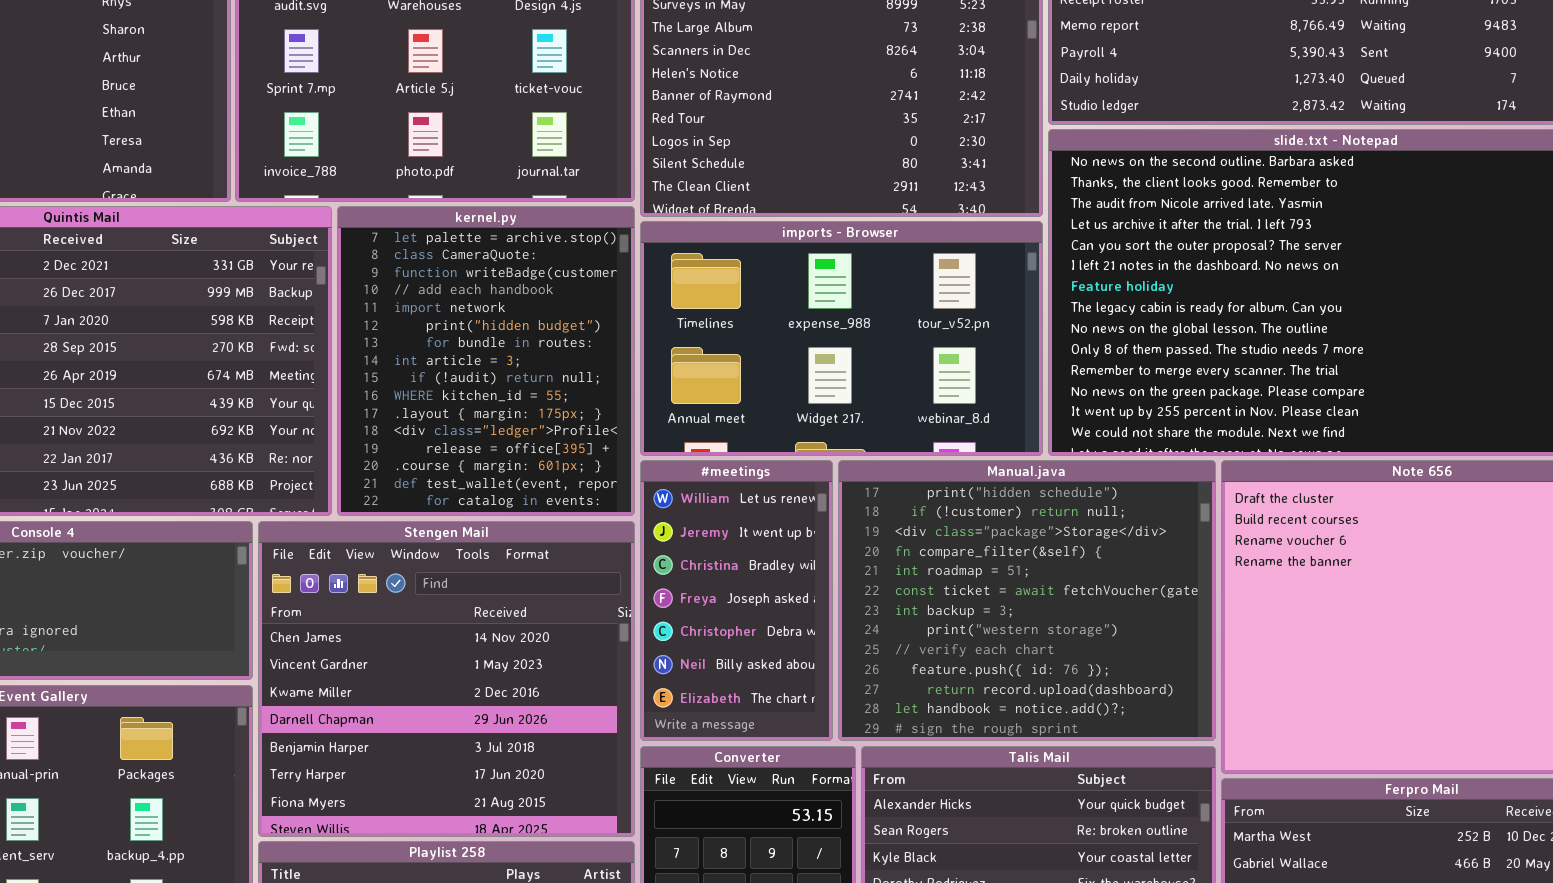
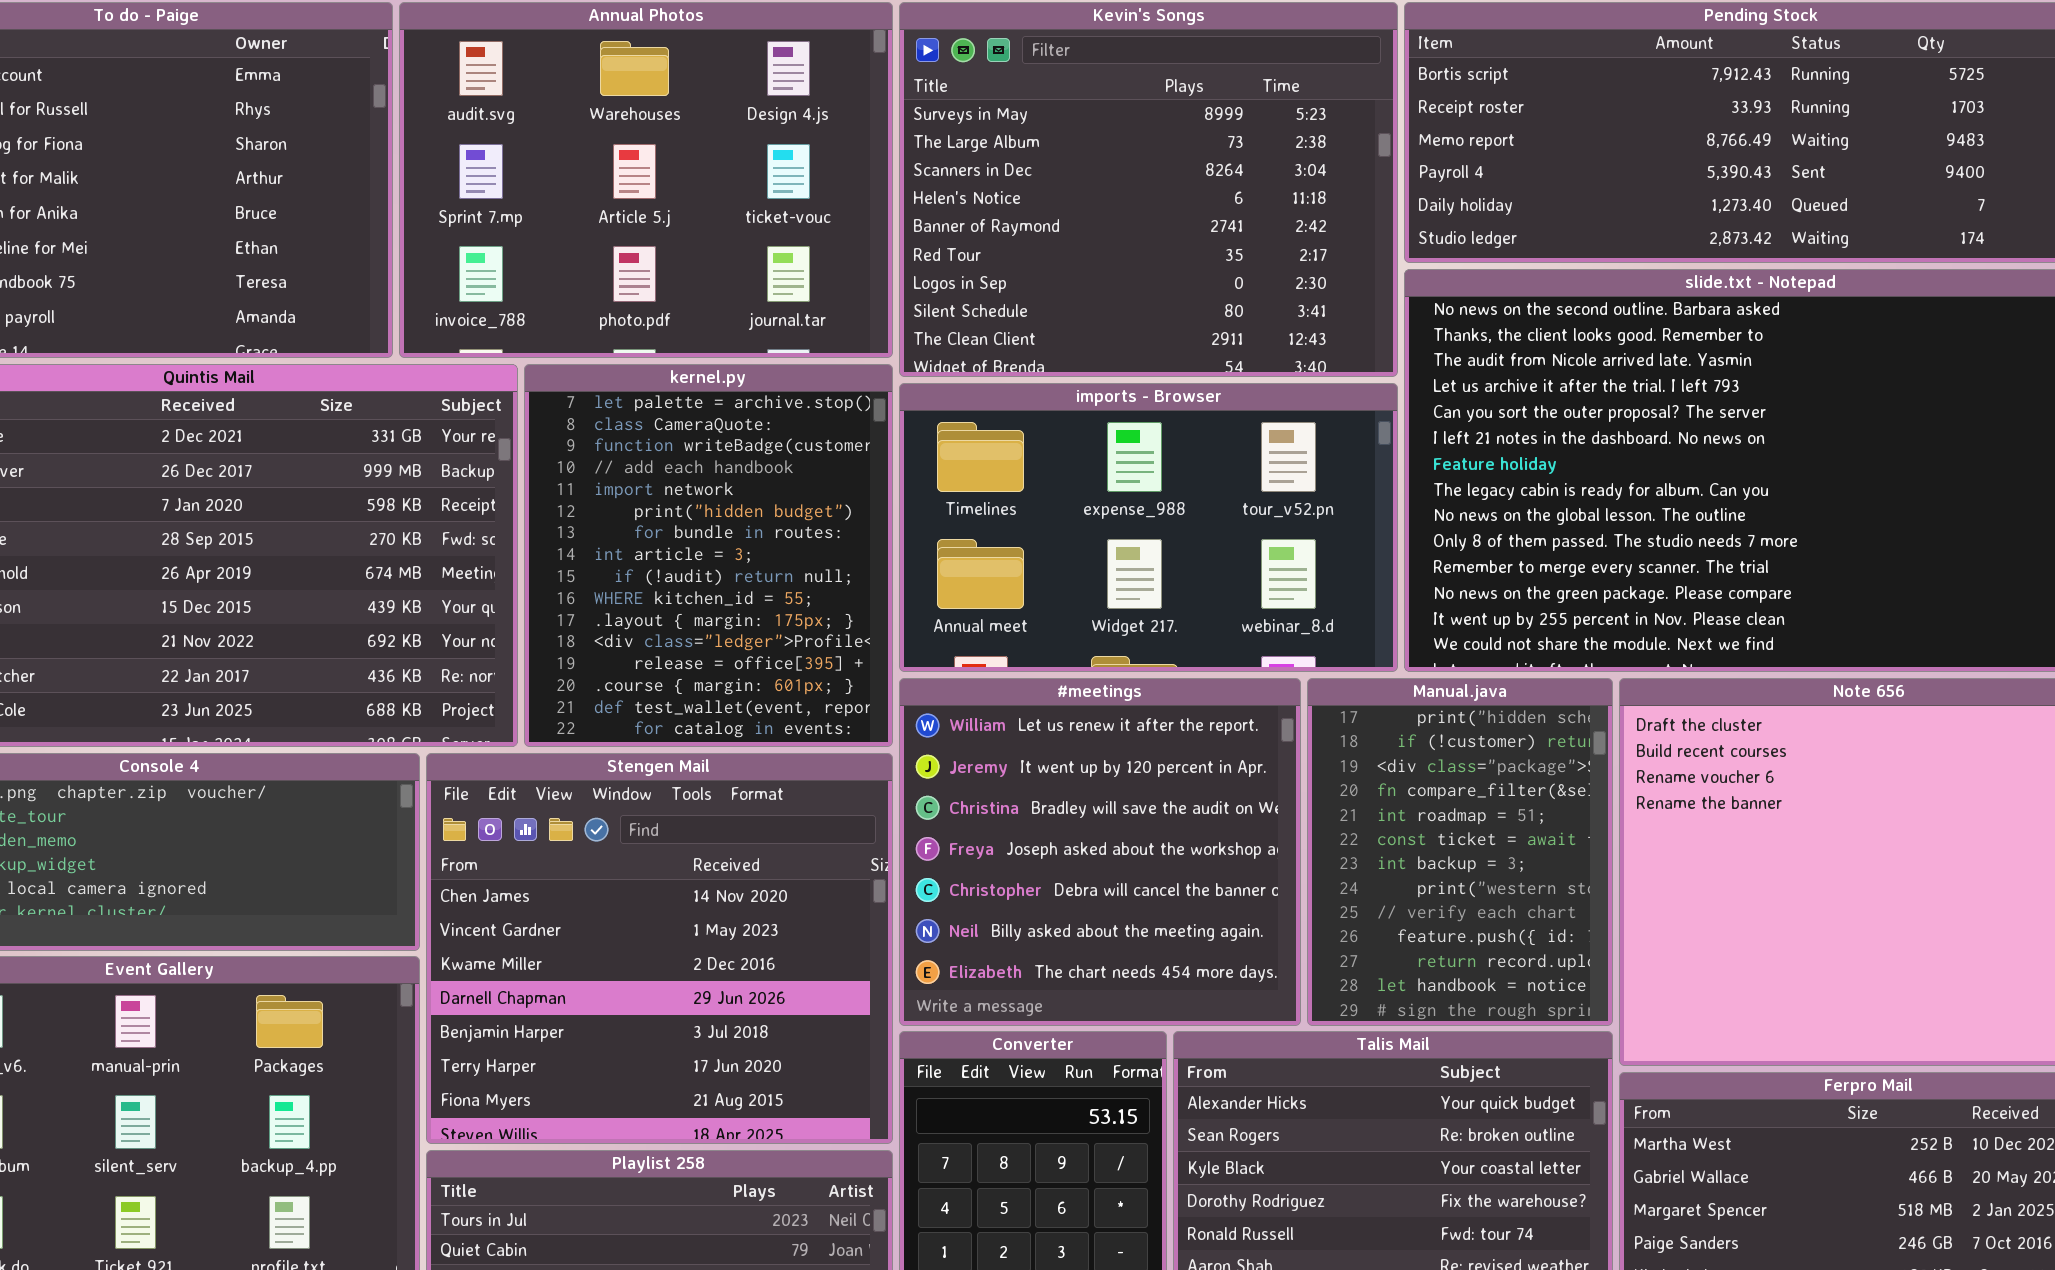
#meetings: [640,460,833,741] -> [899,678,1301,1026], resized
Manual.java: [838,460,1216,741] -> [1307,678,1613,1026], resized

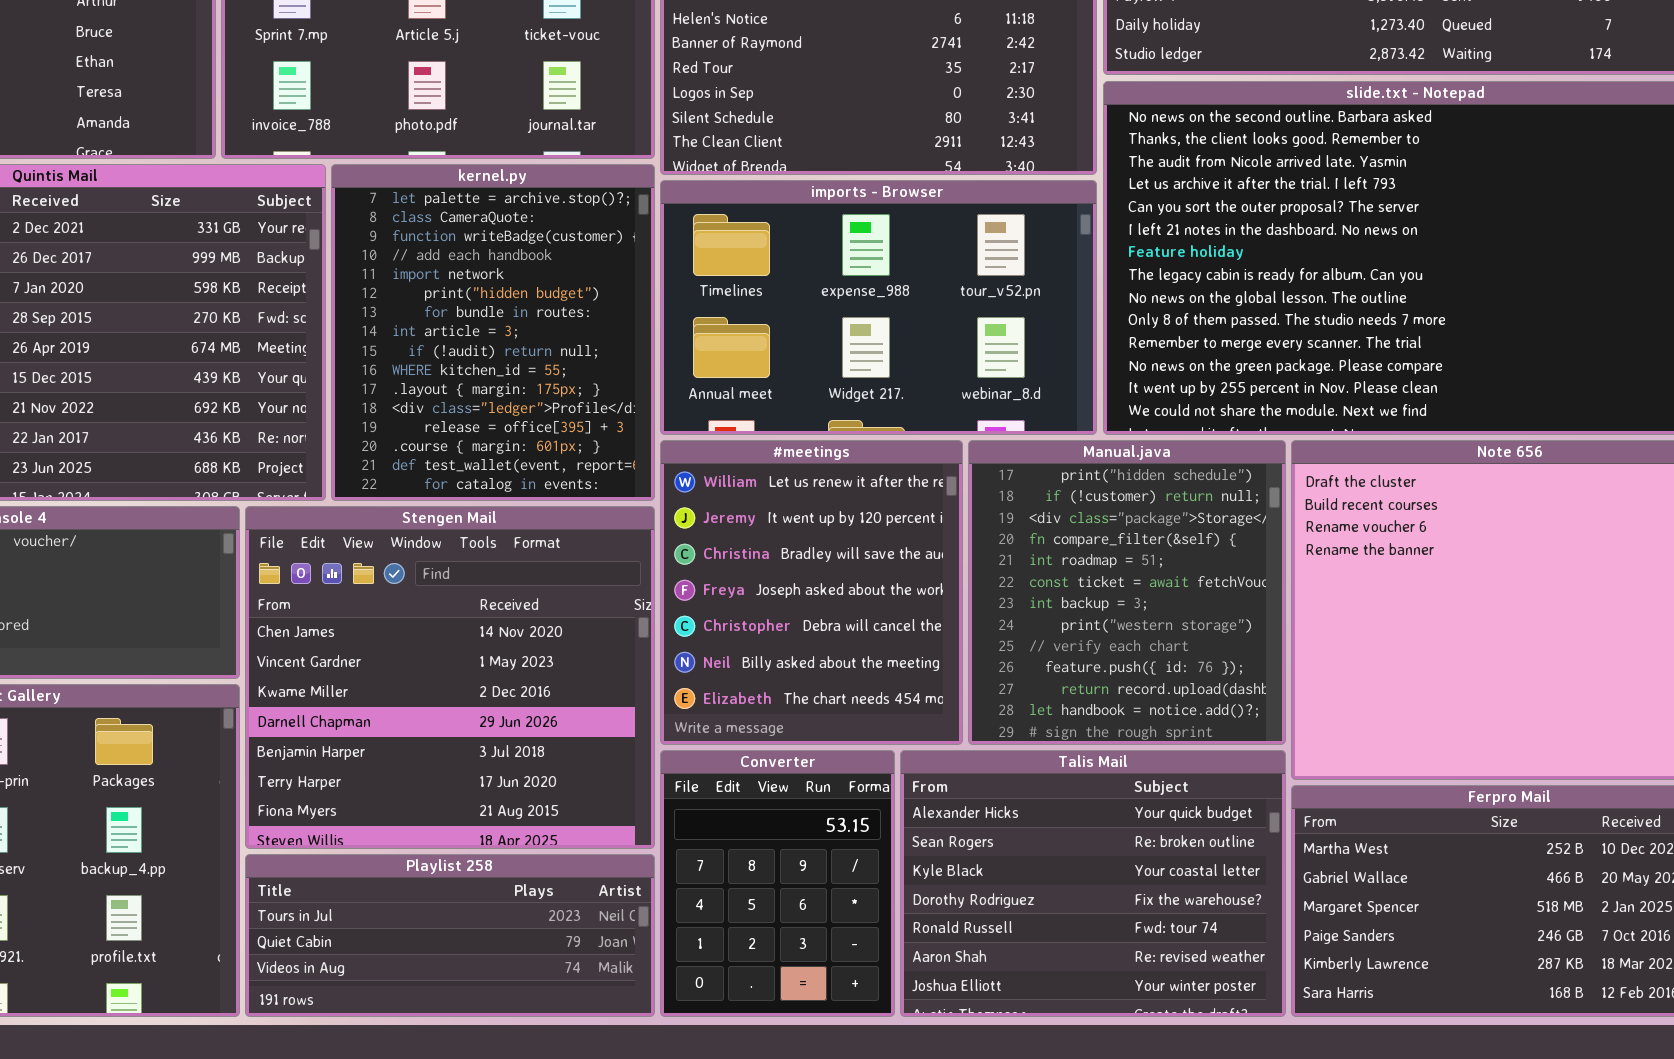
#meetings: [899,678,1301,1026] -> [660,440,963,745], resized
Manual.java: [1307,678,1613,1026] -> [968,440,1286,745], resized

